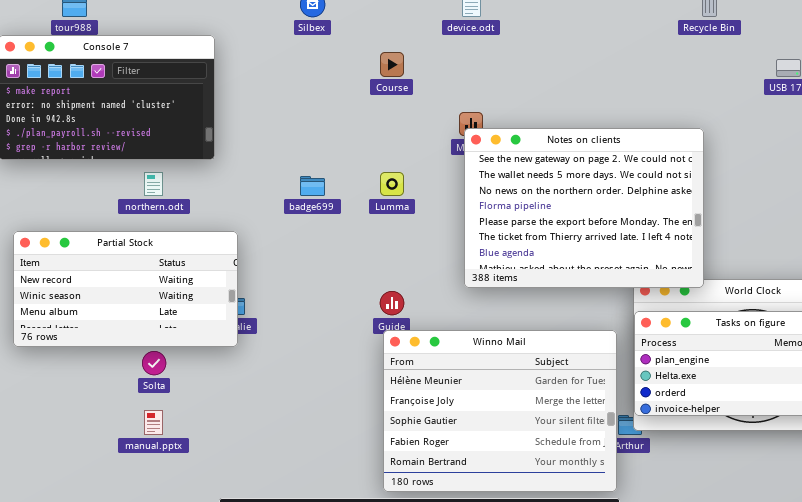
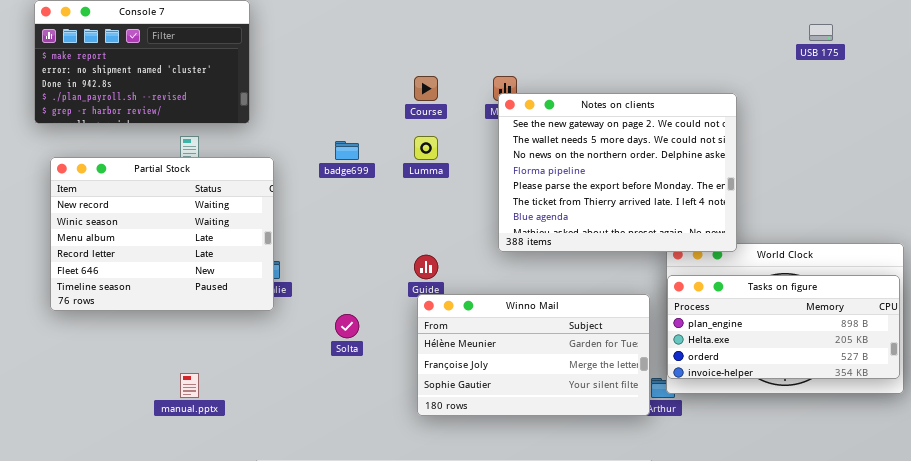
Course: [380,52,404,77] -> [414,76,438,101], moved
Partial Stock: [13,231,238,347] -> [50,157,274,311], resized
Winno Mail: [383,330,617,492] -> [417,294,650,416], resized
Solta: [142,351,166,375] -> [335,314,359,338], moved

